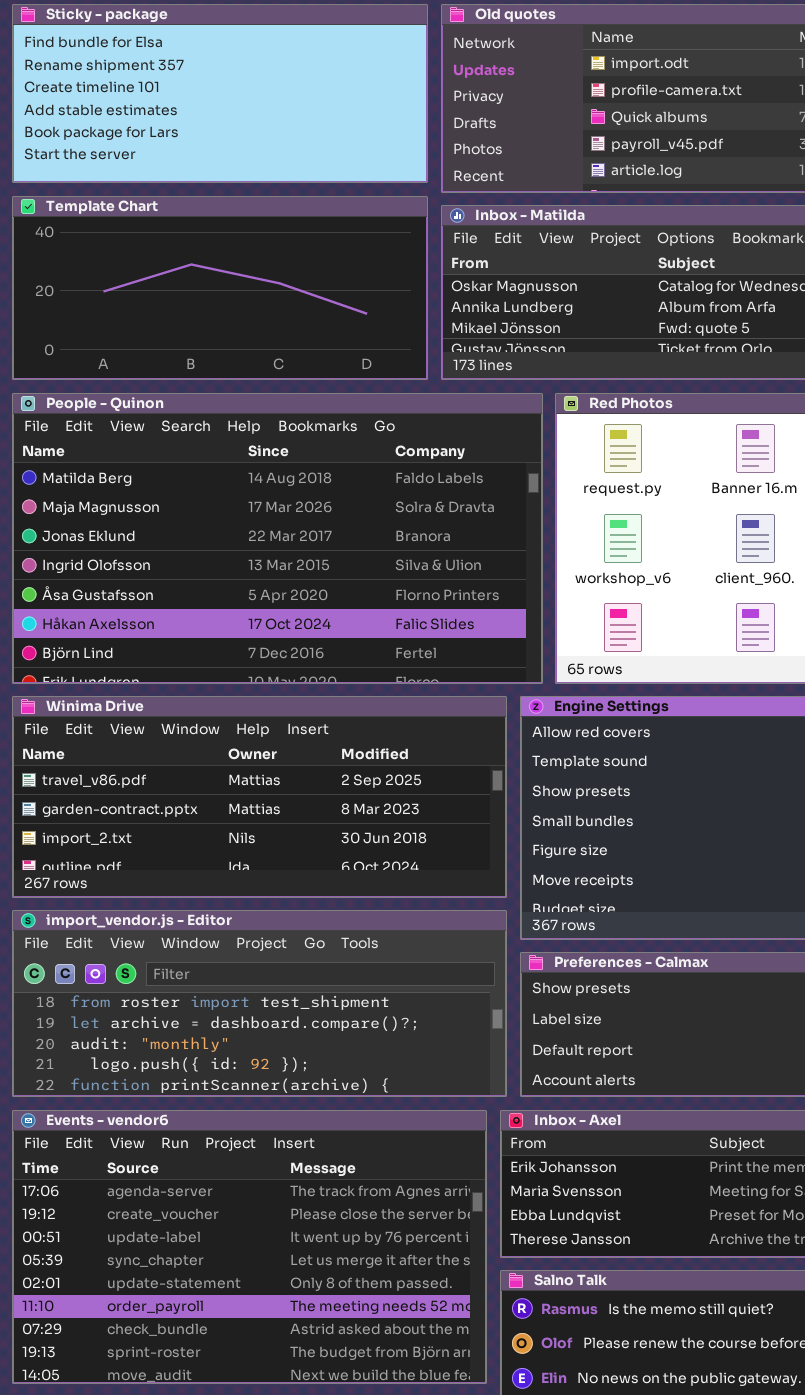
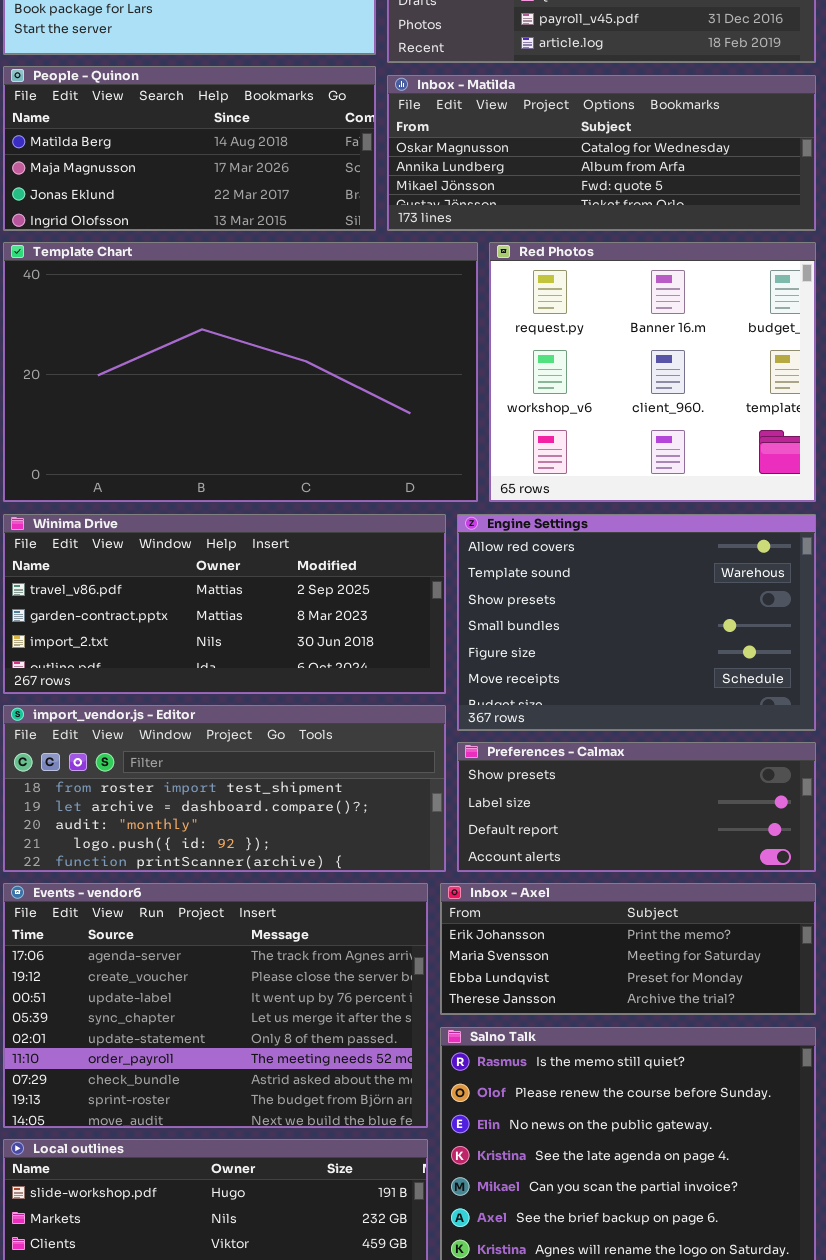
Template Chart: [12,196,428,380] -> [3,242,478,502], moved, resized
People - Quinon: [12,393,543,684] -> [3,66,376,231], moved, resized

